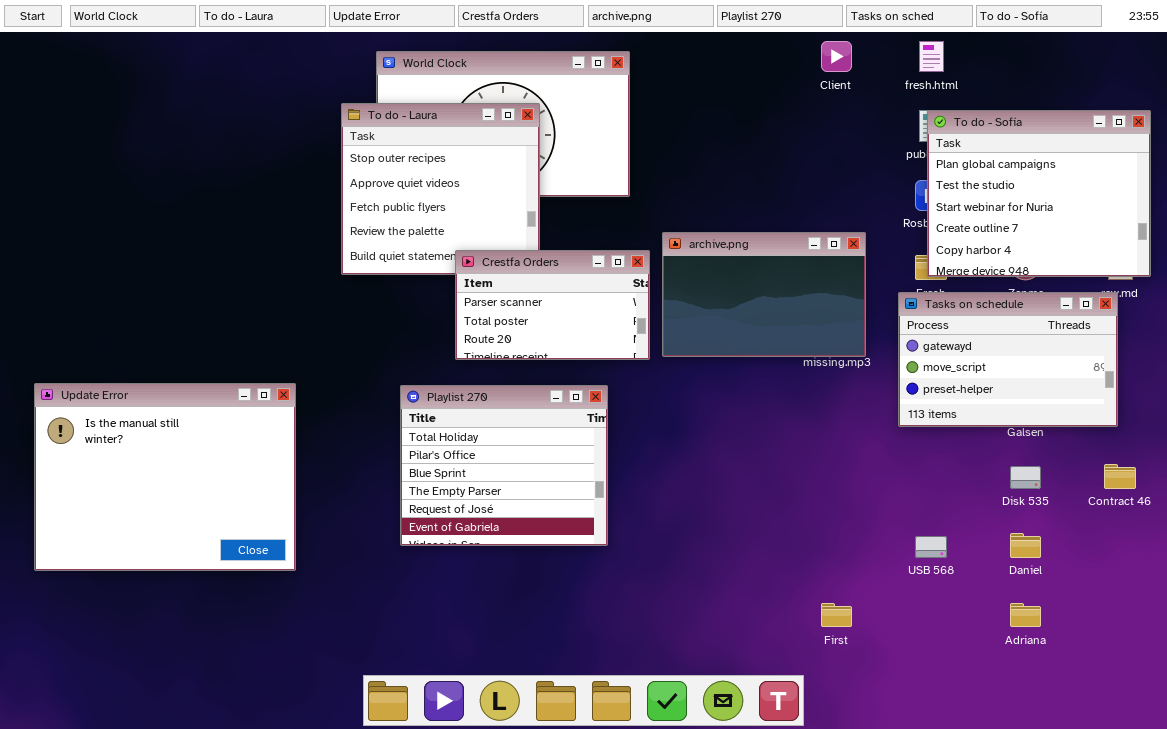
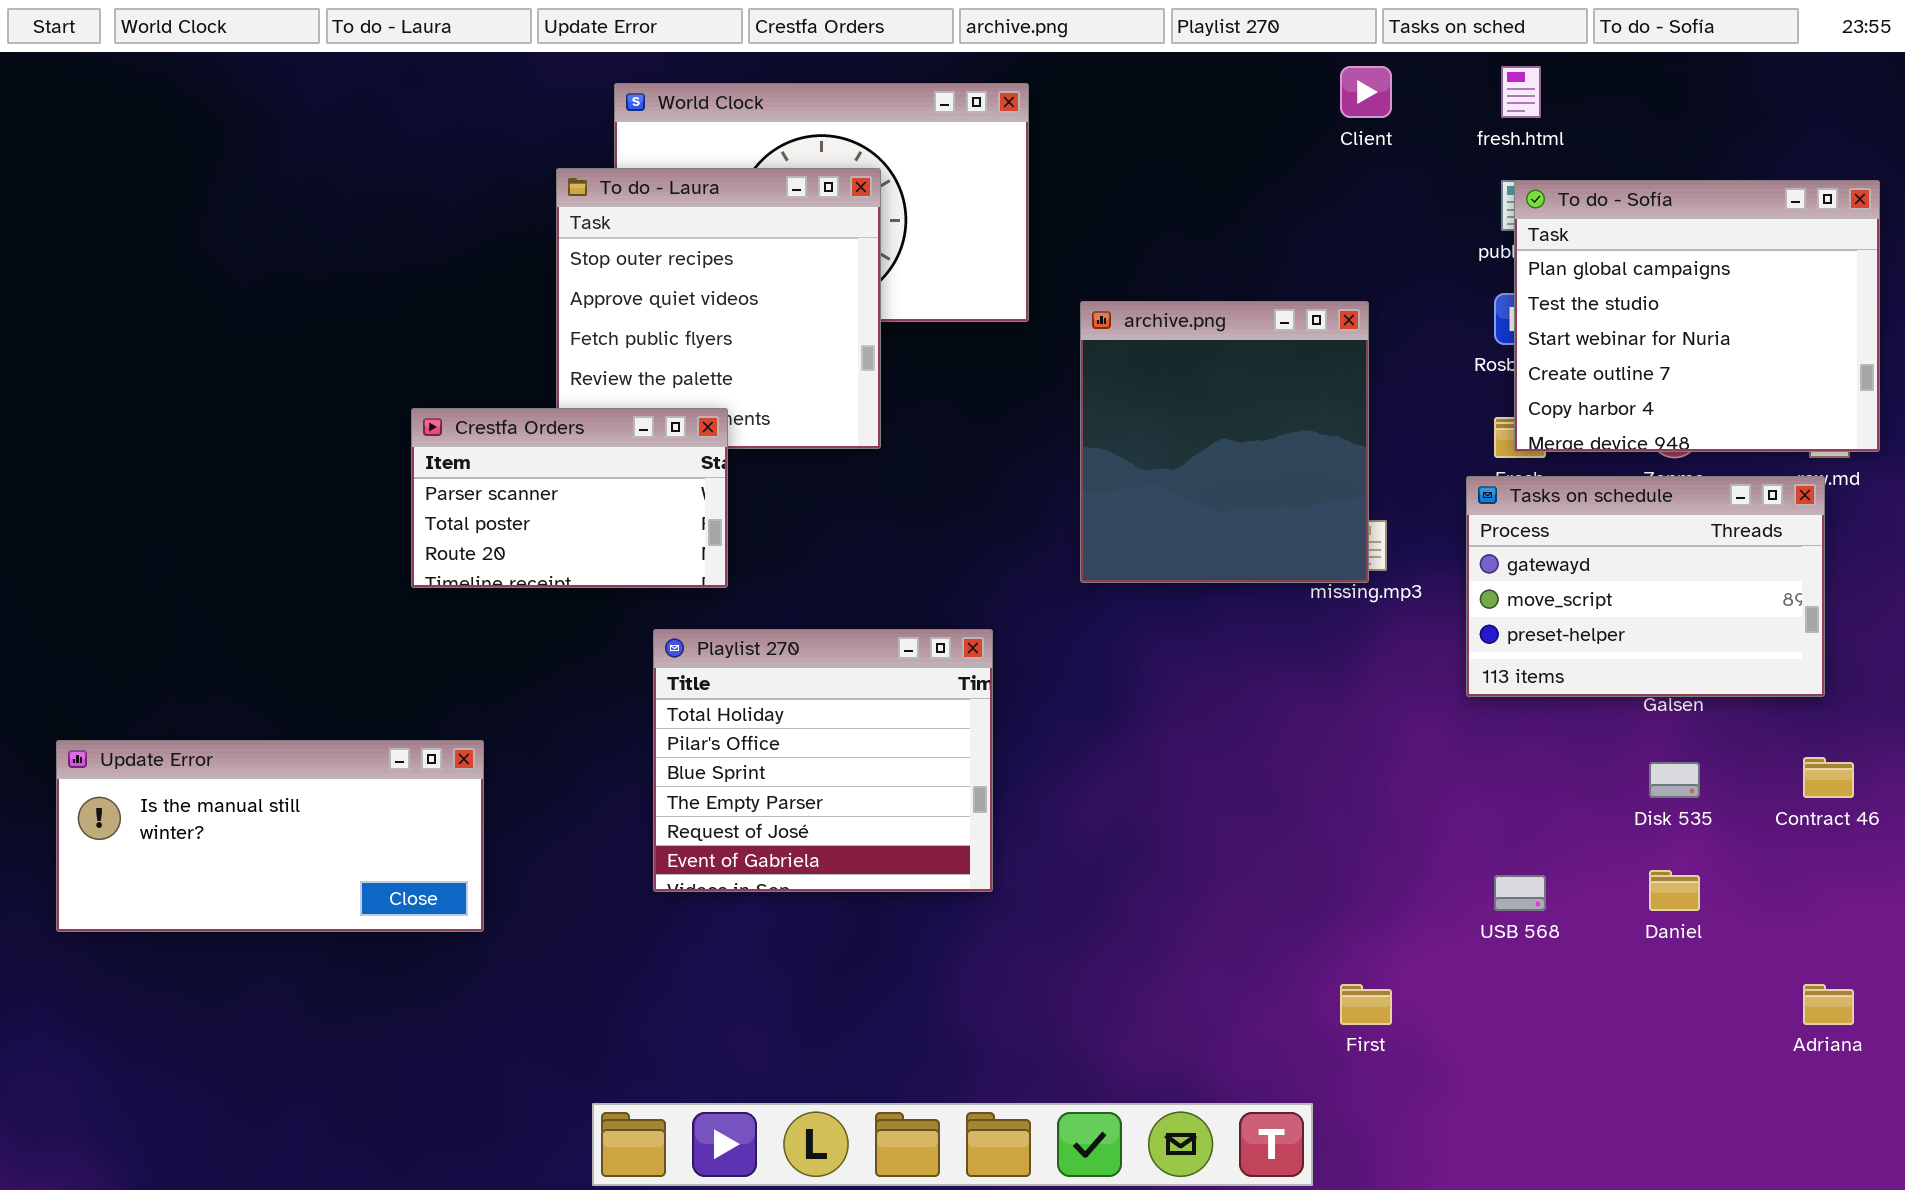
archive.png: [662,232,866,357] -> [1080,301,1369,583], resized
Crestfa Orders: [455,250,650,360] -> [411,408,728,588], moved
Update Error: [34,383,296,571] -> [56,740,484,932], resized
Adriana: [1010,603,1041,627] -> [1803,984,1854,1025], moved

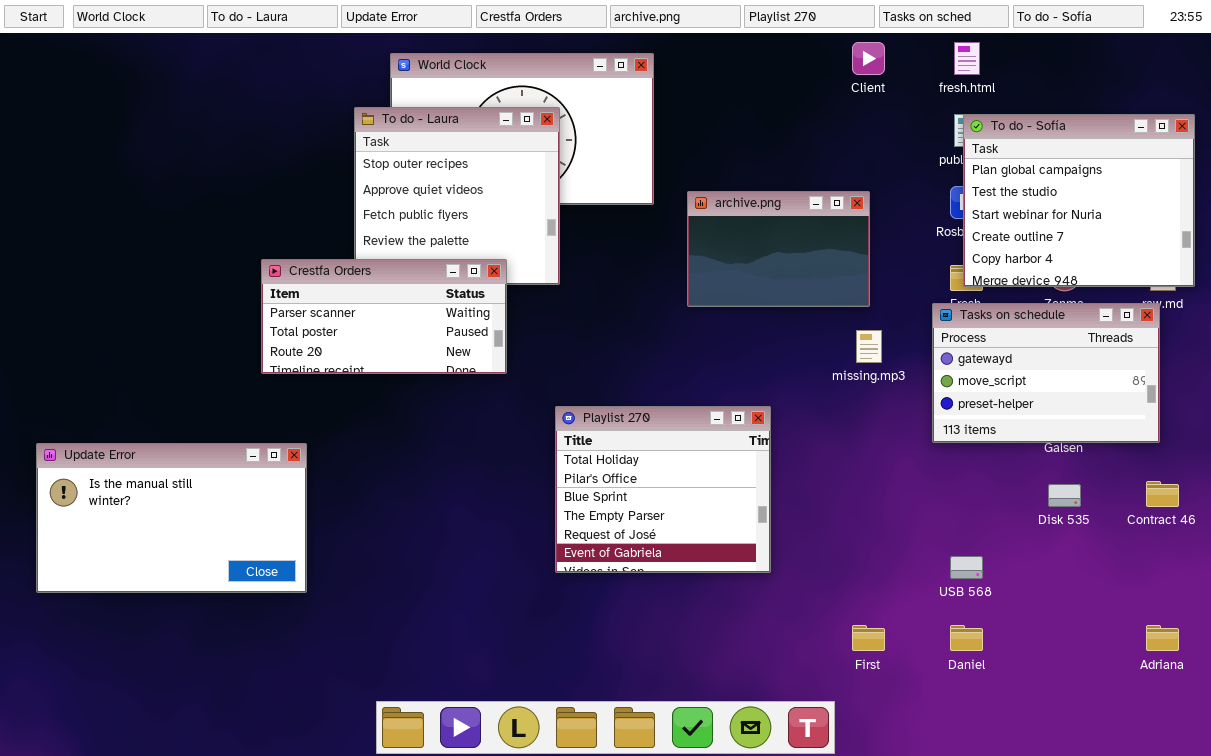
archive.png: [1080,301,1369,583] -> [687,191,870,307], resized
Crestfa Orders: [411,408,728,588] -> [261,259,507,374], resized
Playlist 270: [653,629,993,892] -> [555,406,771,573], moved
Update Error: [56,740,484,932] -> [36,443,307,593], resized
Daniel: [1649,870,1700,911] -> [950,625,983,651], moved

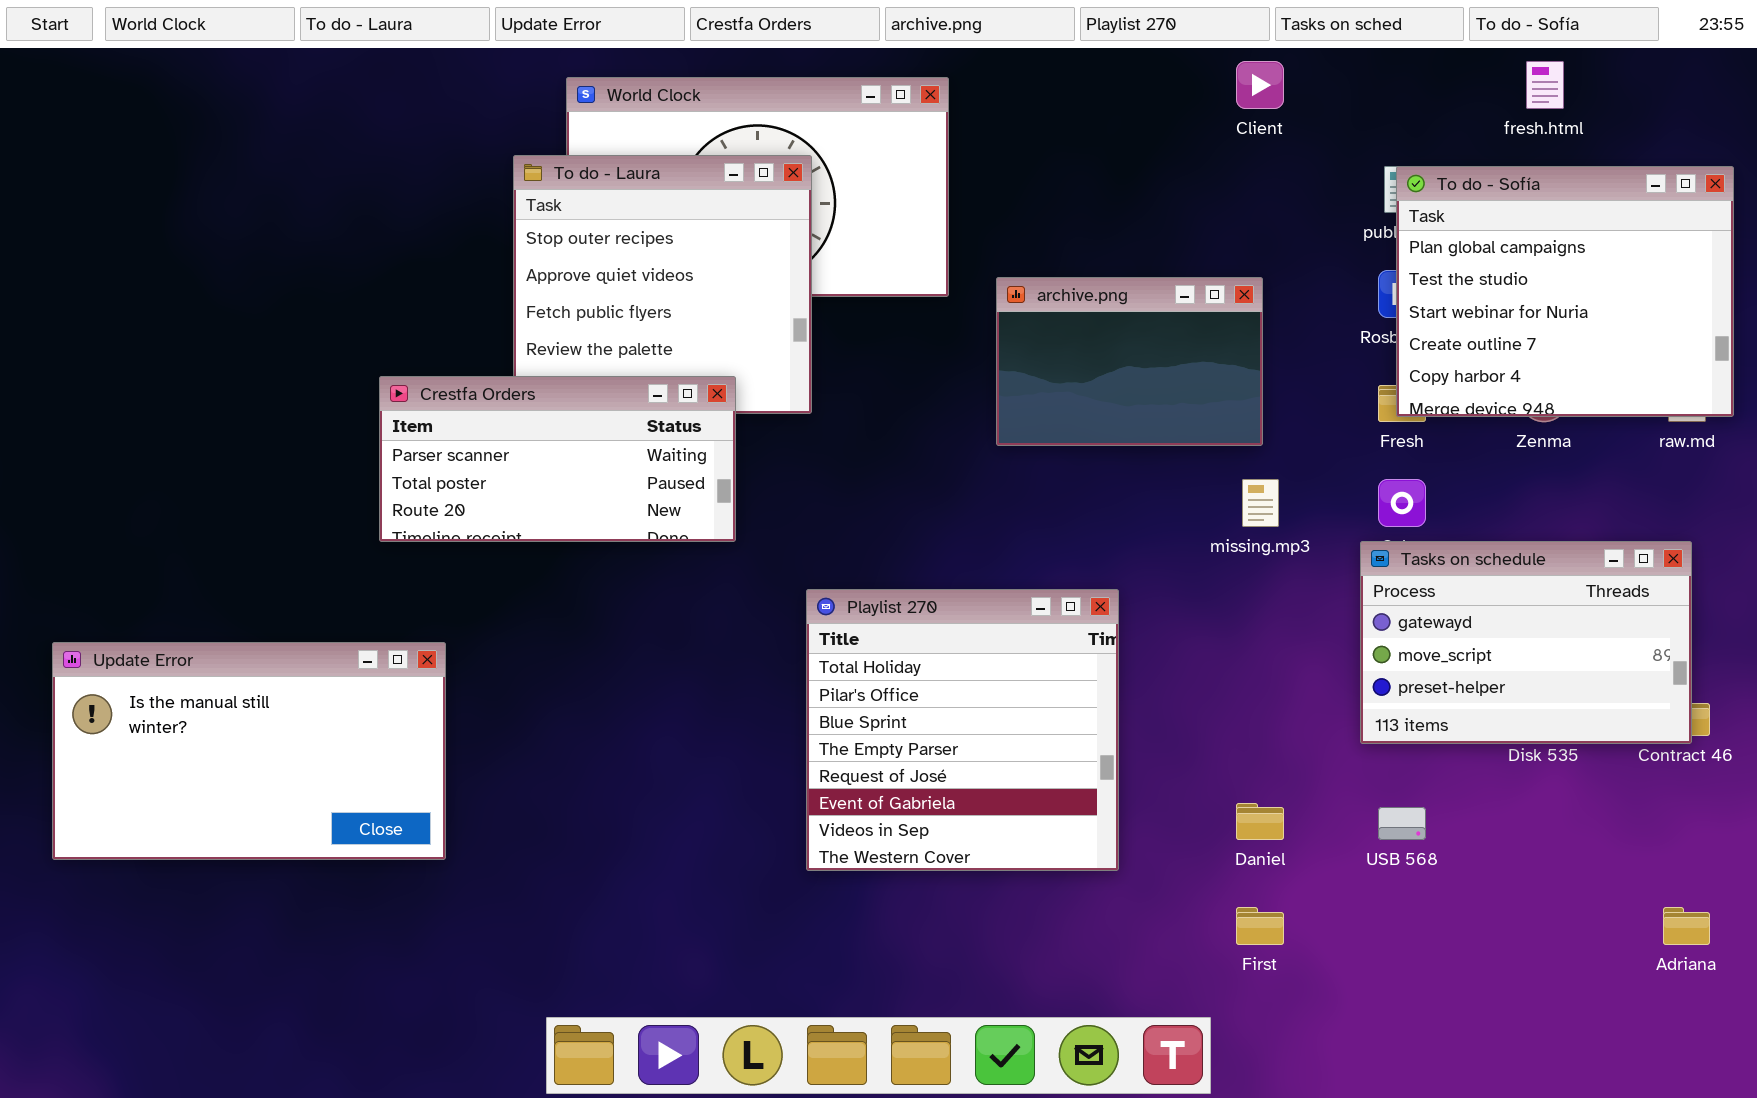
fresh.html: [954,42,980,75] -> [1526,61,1564,109], moved
Tasks on schedule: [932,303,1160,443] -> [1360,541,1692,744], moved
Playlist 270: [555,406,771,573] -> [806,589,1119,871], resized
Daniel: [950,625,983,651] -> [1236,803,1284,840], moved

